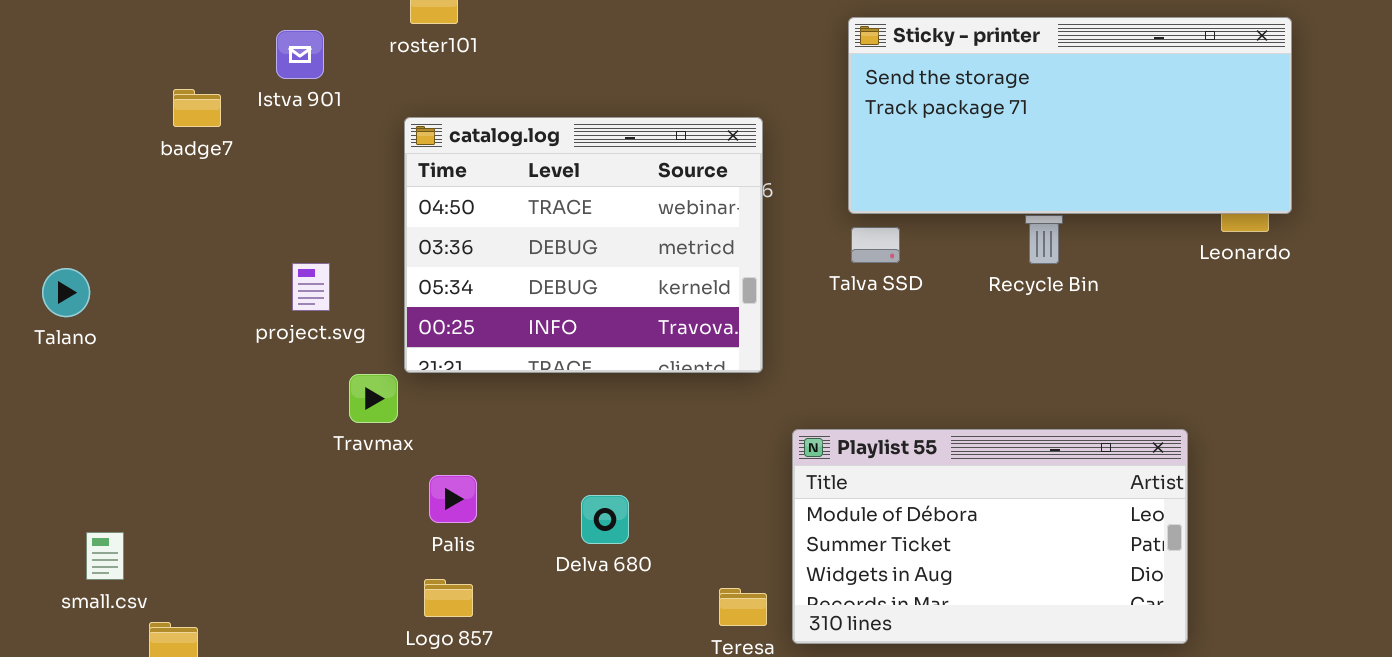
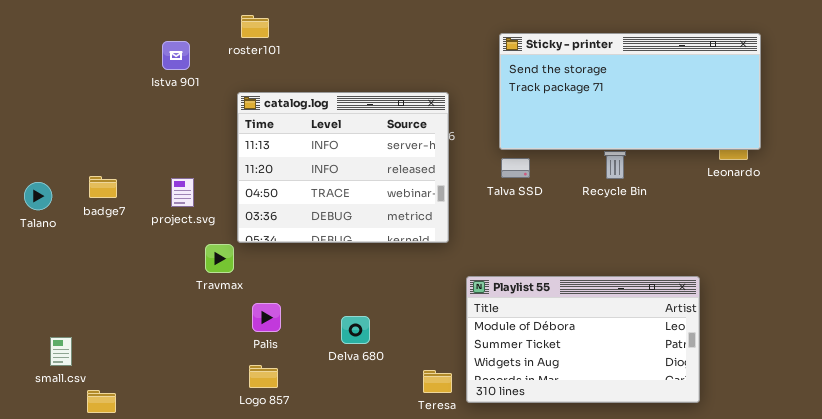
badge7: [173,89,221,127] -> [89,176,117,198], moved
catalog.log: [404,117,763,373] -> [237,92,449,243], scrolled up 2 rows

